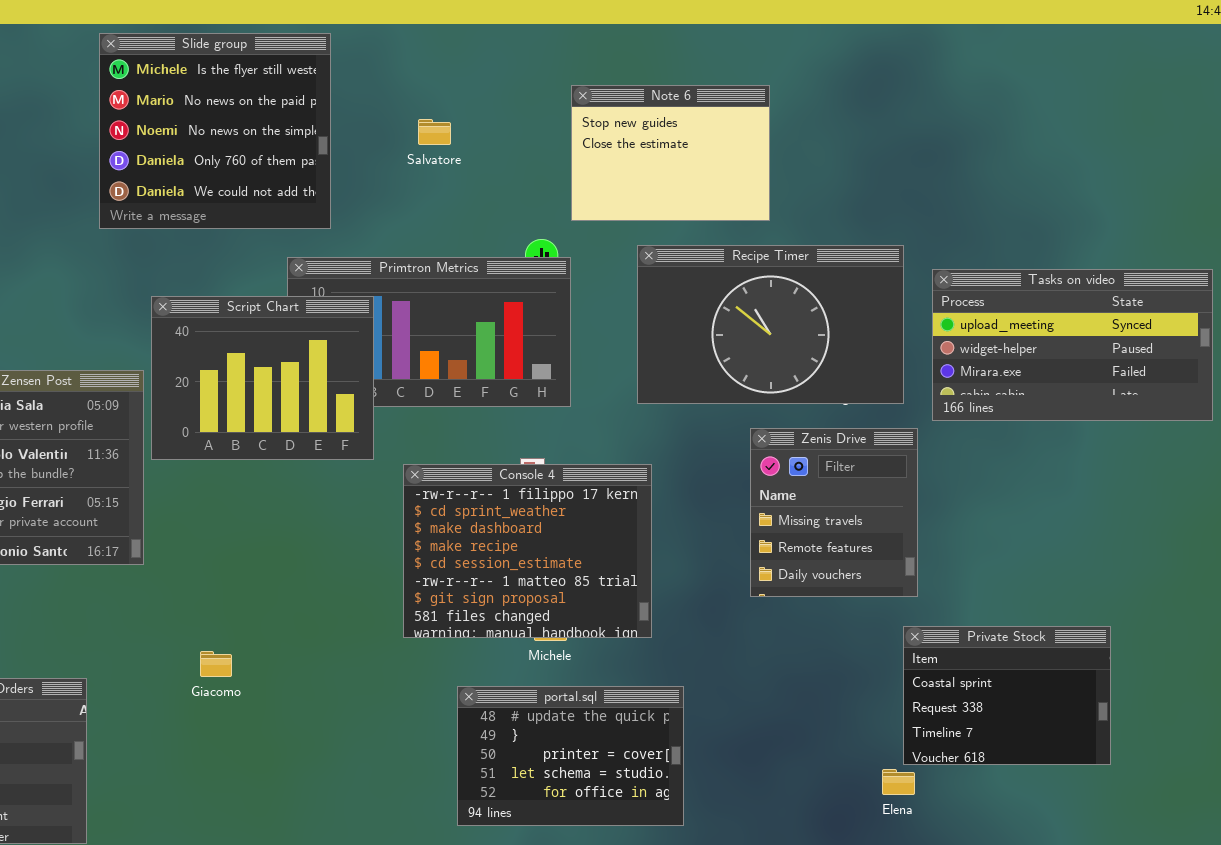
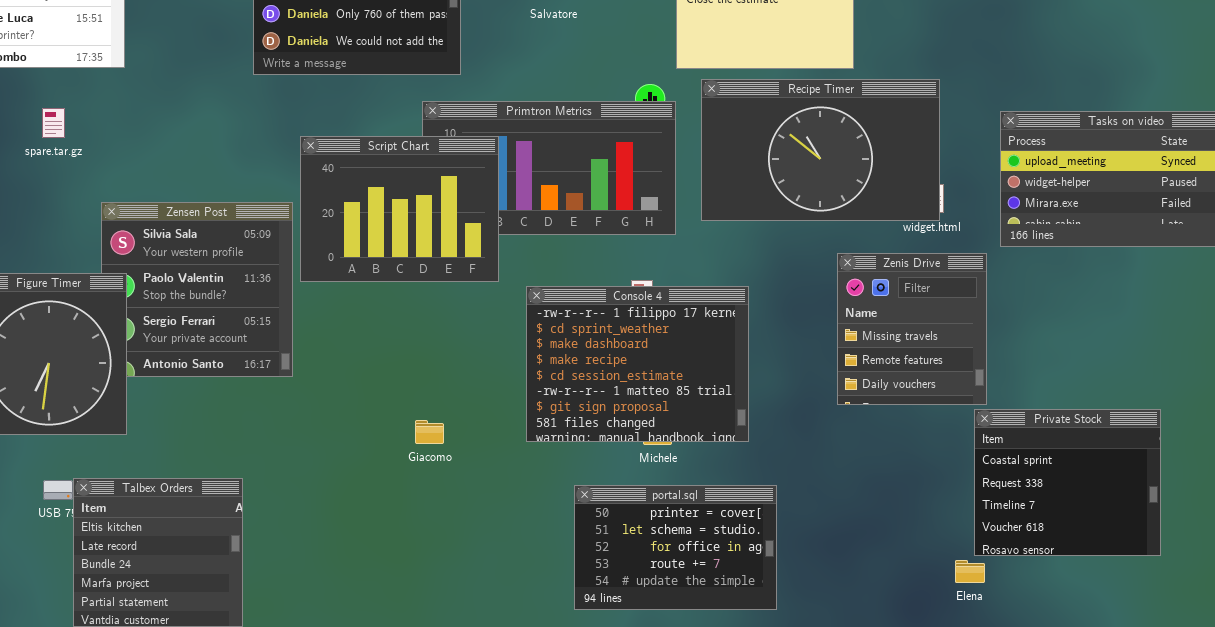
Recipe Timer: [637,245,904,404] -> [701,79,940,221], moved
Private Stock: [903,626,1111,765] -> [974,409,1161,556], resized
Giacomo: [200,651,232,677] -> [415,420,444,444], moved
portal.sql: [457,686,684,826] -> [574,485,777,610], scrolled down 2 rows

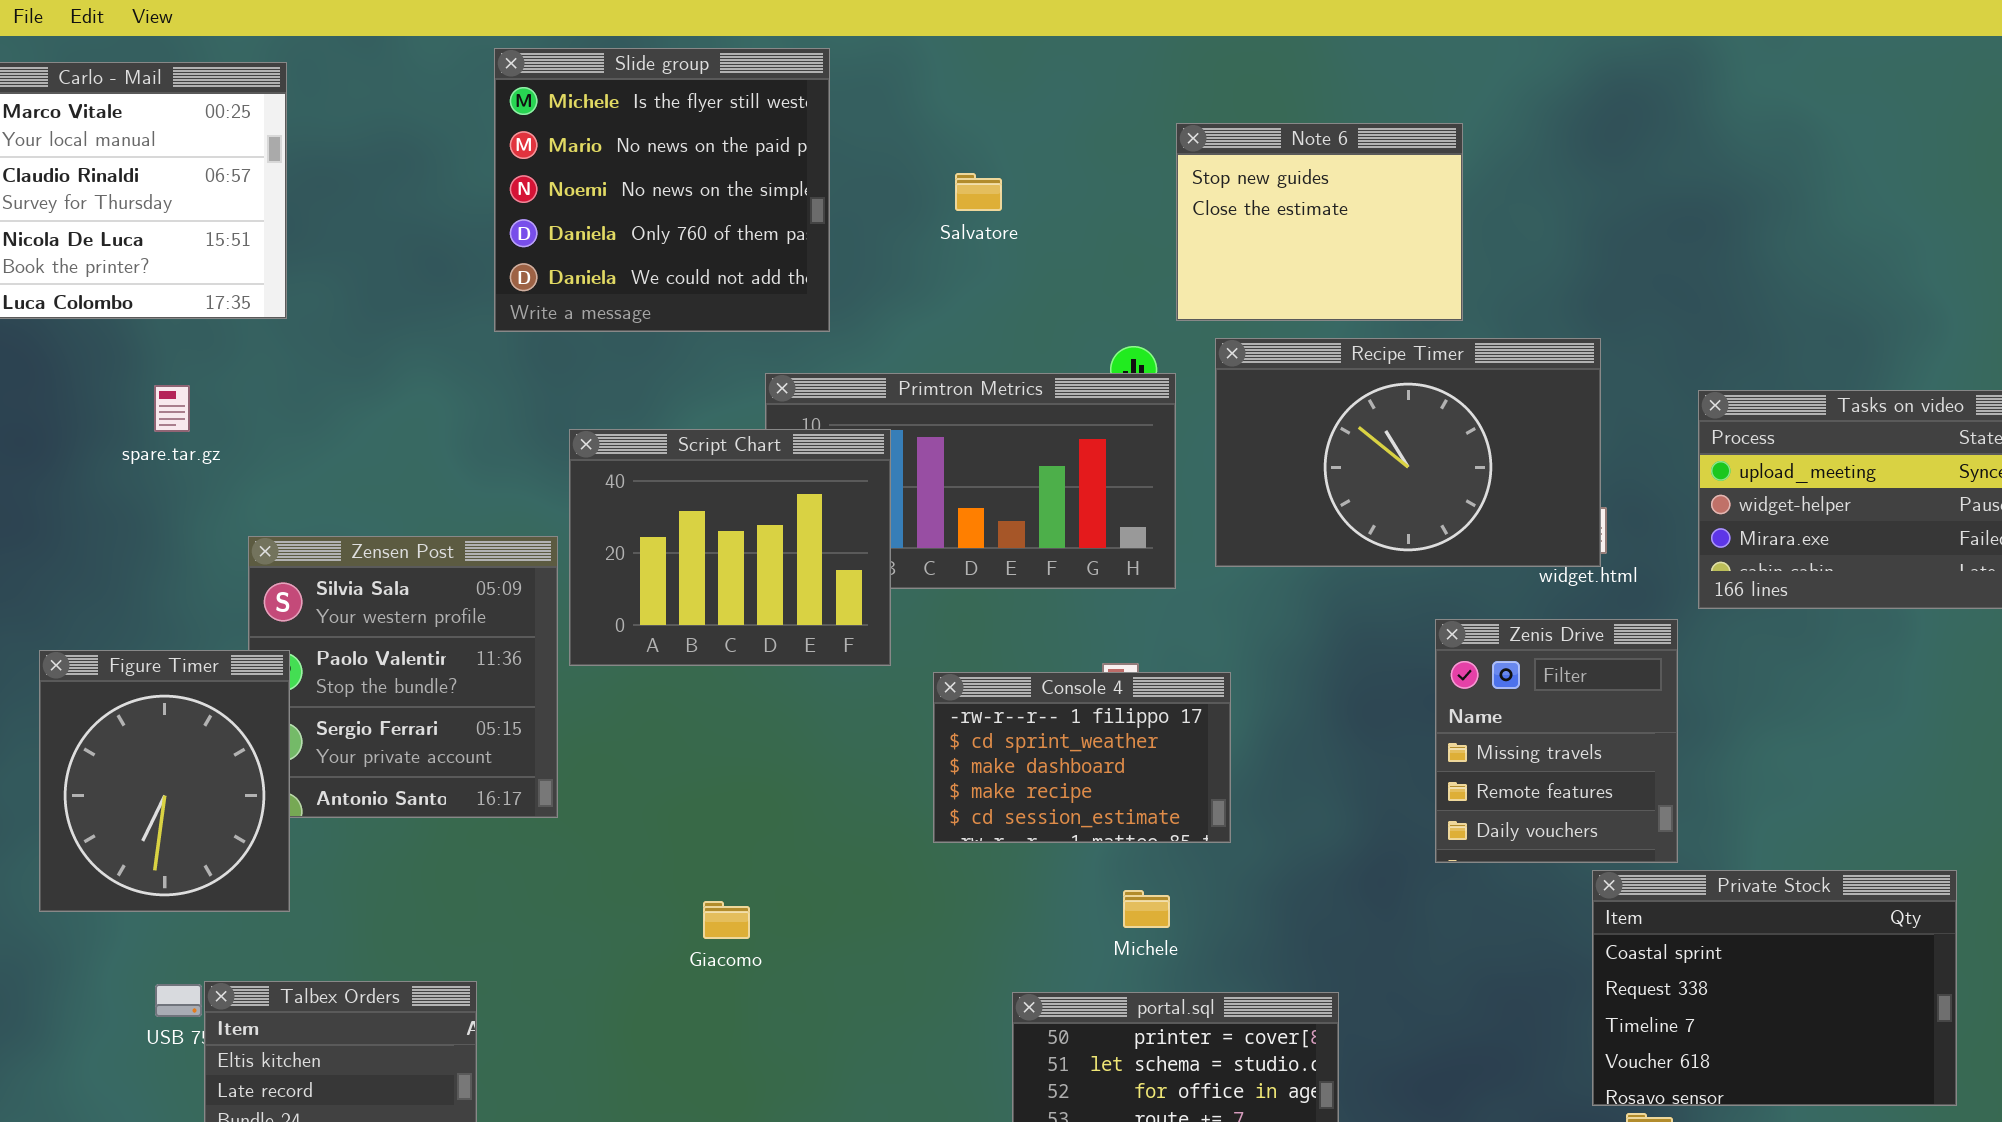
Console 4: [526,286,749,442] -> [933,672,1231,843], resized
Private Stock: [974,409,1161,556] -> [1592,870,1957,1106], resized
Giacomo: [415,420,444,444] -> [703,901,750,939], moved

